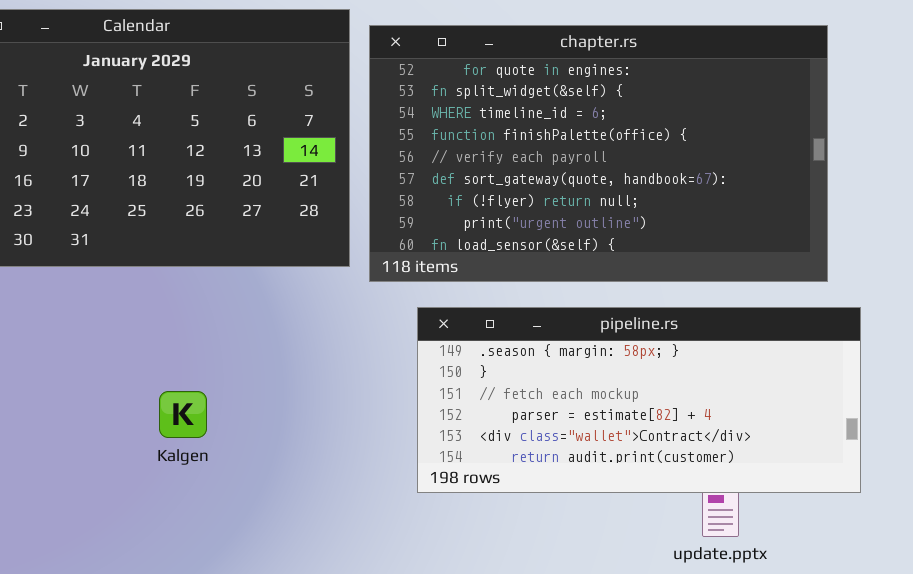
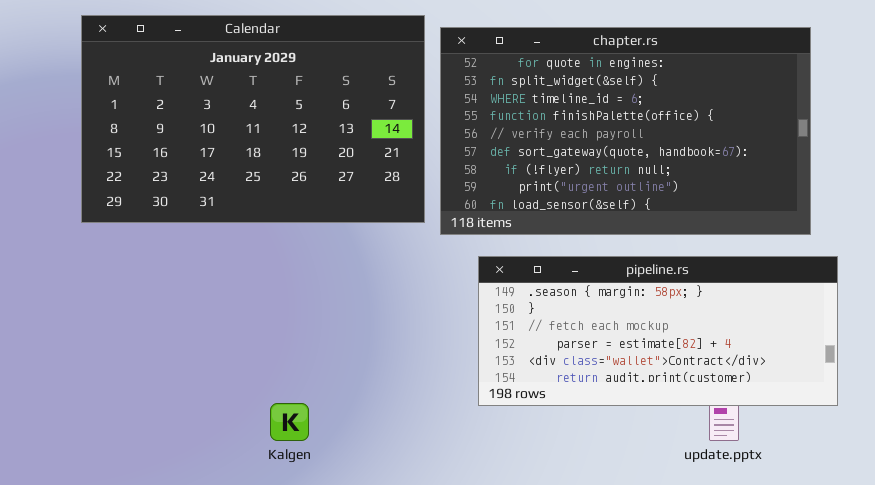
Kalgen: [159,391,207,438] -> [270,403,309,441], moved

